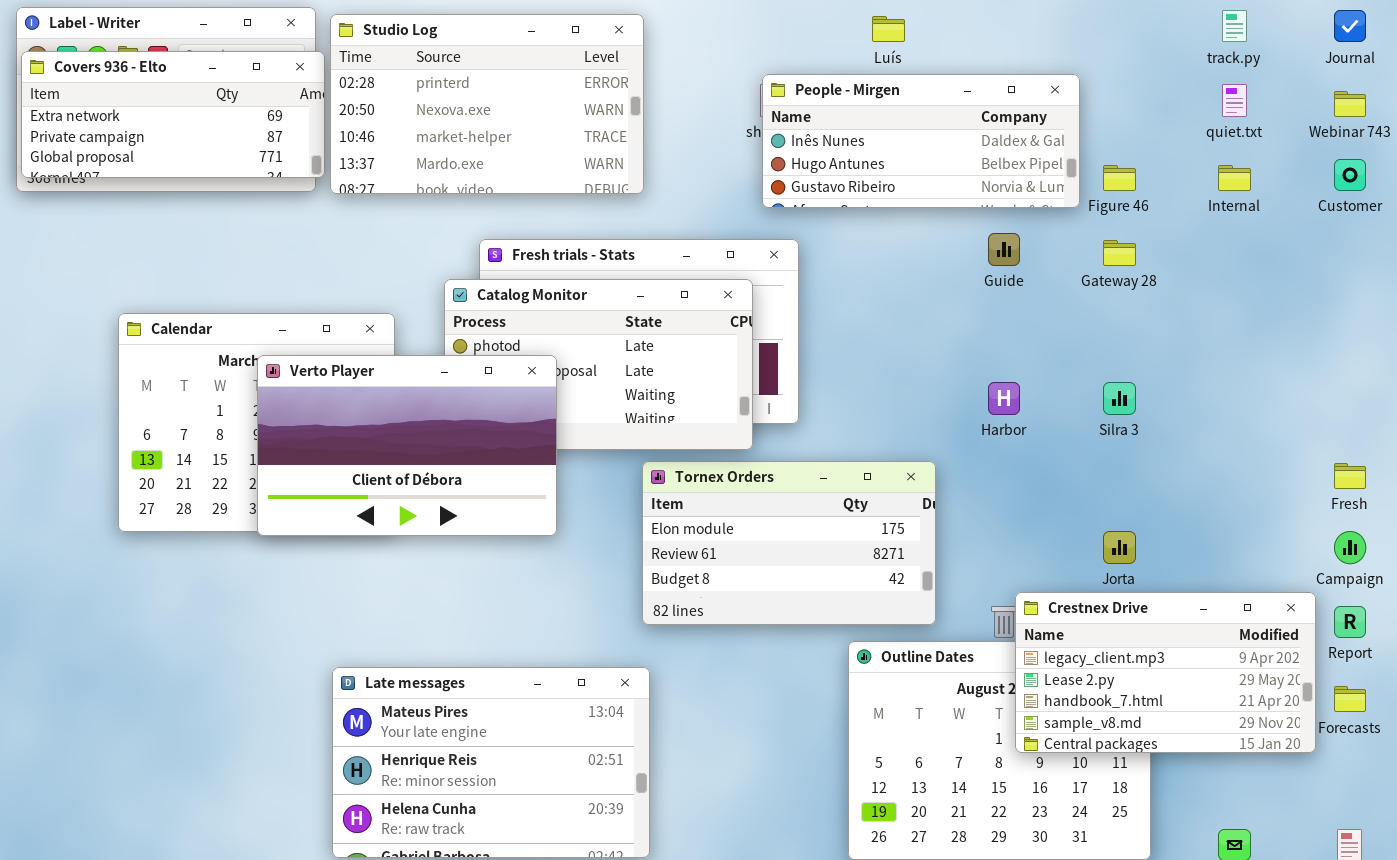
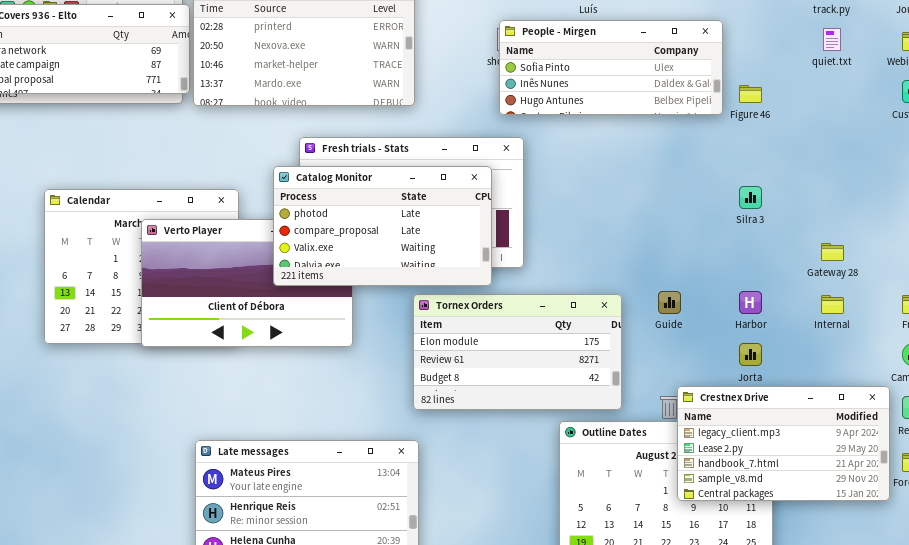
People - Mirgen: [762,74,1080,208] -> [499,20,723,115], scrolled up 1 row
Internal: [1218,165,1251,191] -> [821,295,844,314], moved
Guide: [988,233,1020,266] -> [658,291,681,314], moved
Gateway 28: [1103,240,1136,266] -> [821,243,844,261], moved
Catalog Monitor: [444,279,753,450] -> [273,166,492,286], raised
Harbor: [988,382,1020,415] -> [739,291,762,314], moved
Silra 3: [1103,382,1136,415] -> [739,186,762,209], moved

